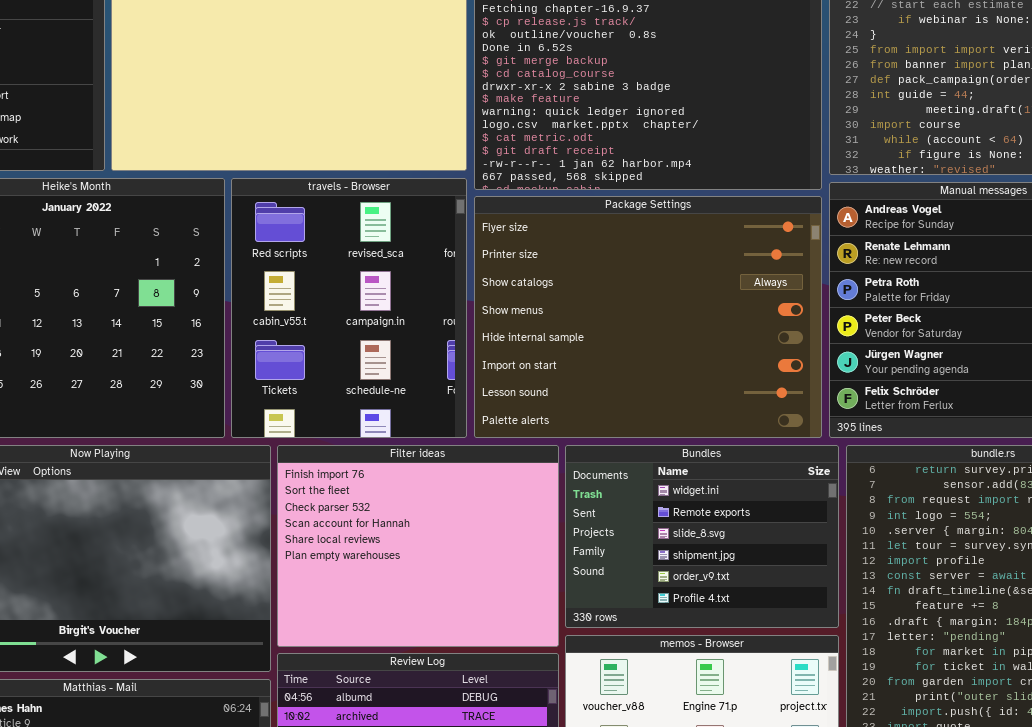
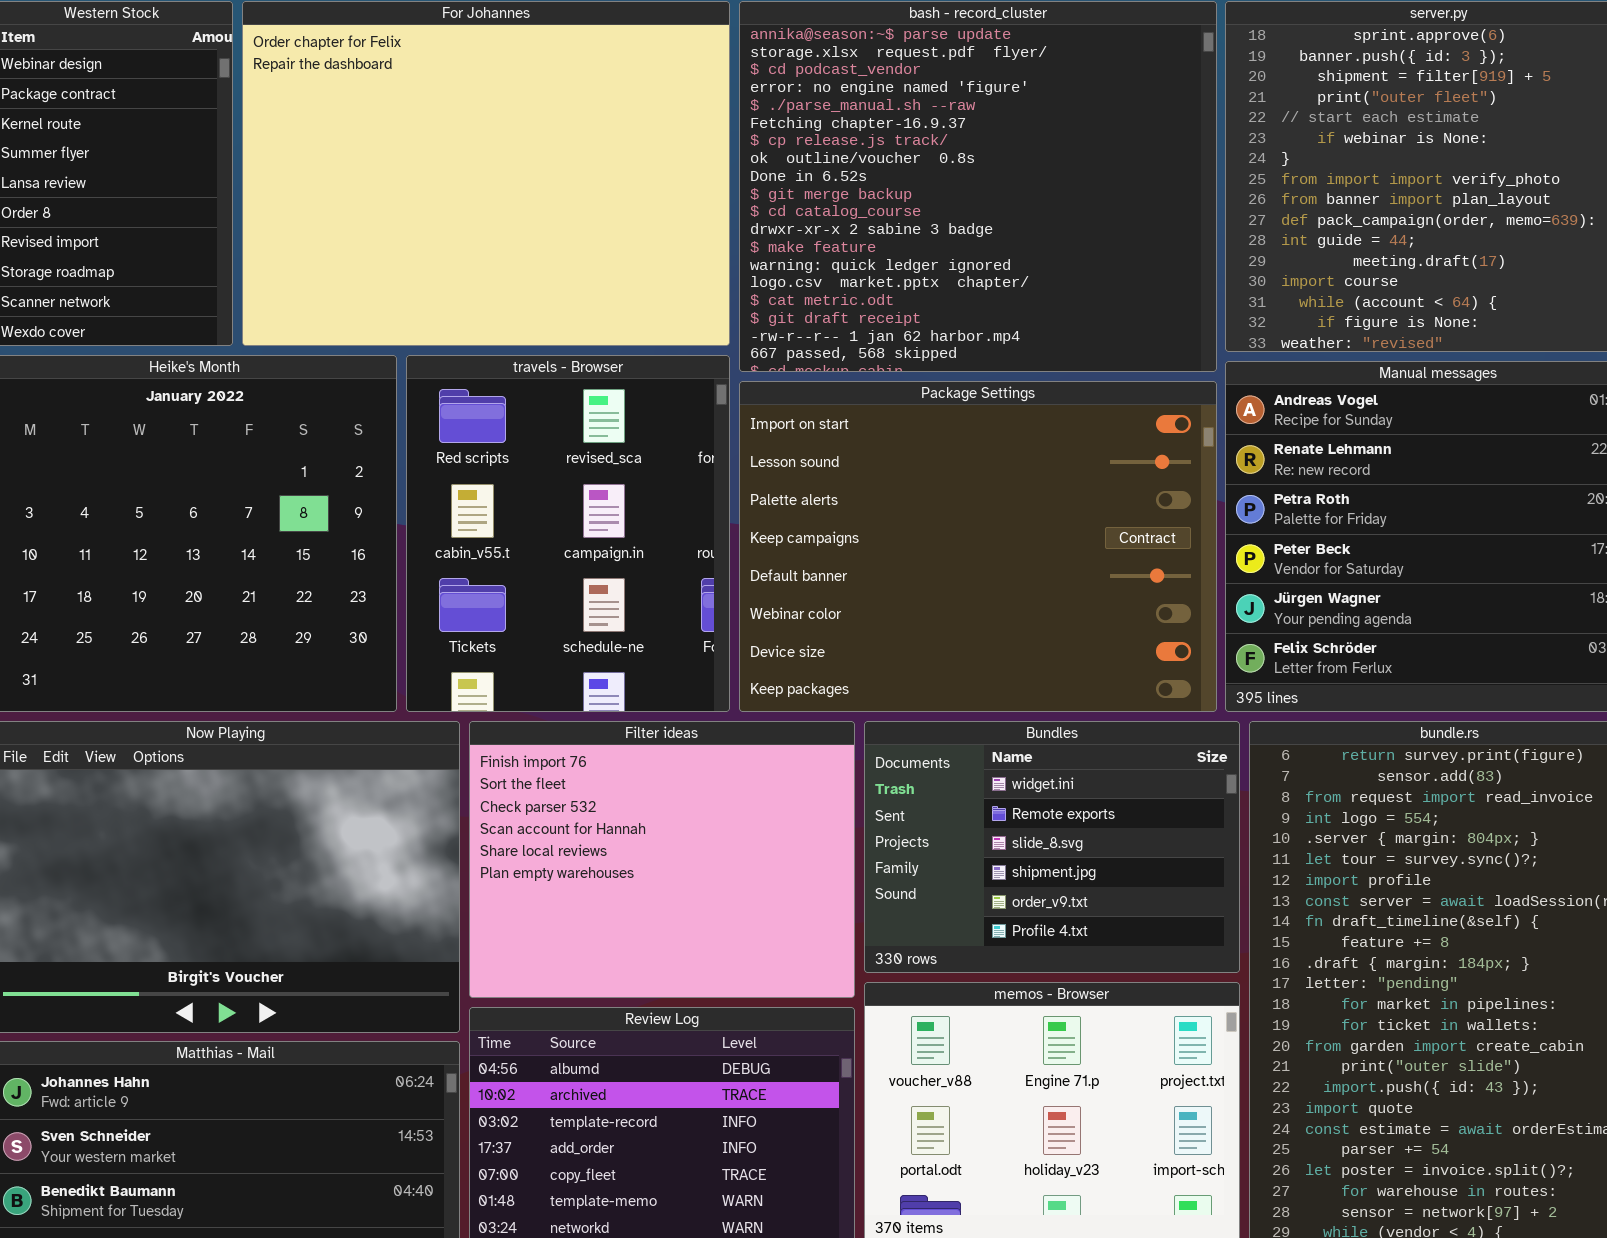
Package Settings: [474,196,822,438] -> [739,381,1217,712], scrolled down 5 rows

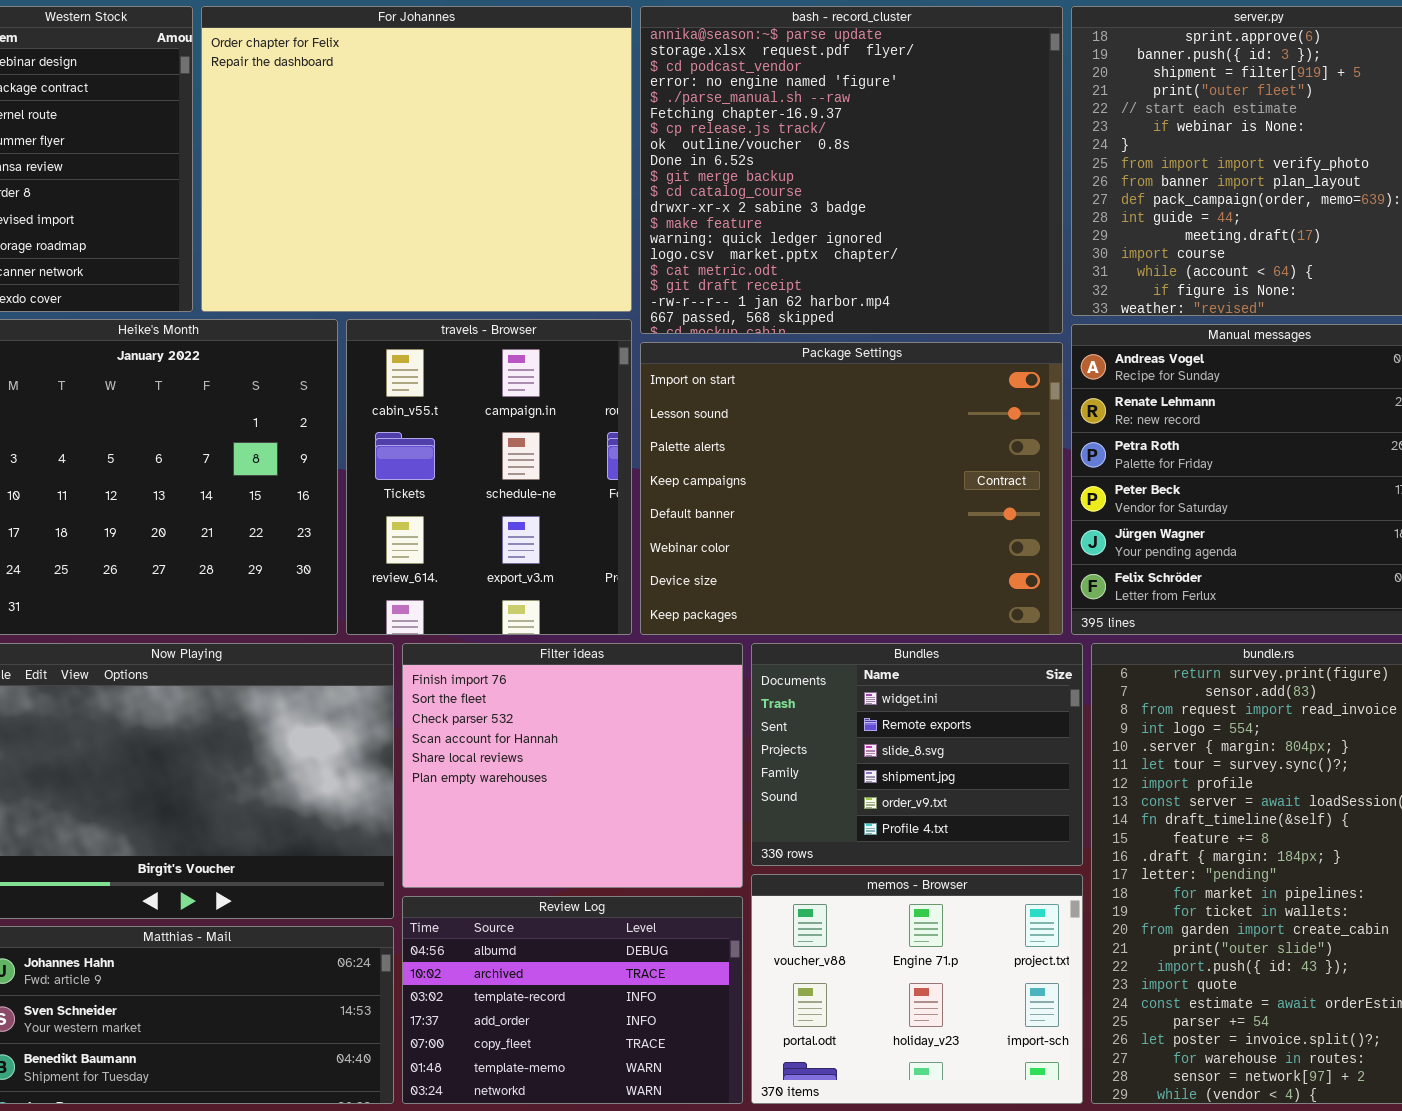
travels - Browser: [406,355,730,712] -> [346,319,632,635], scrolled down 1 row

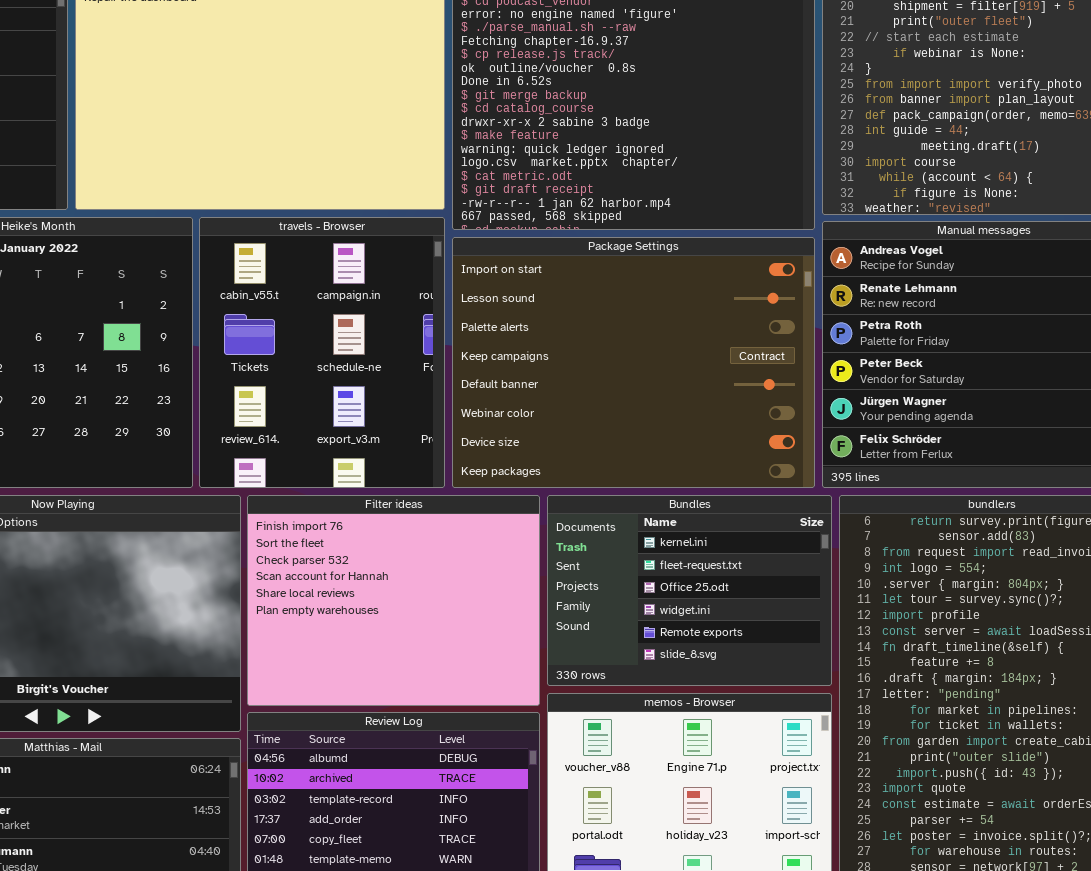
Bundles: [751,643,1083,866] -> [547,495,832,686], scrolled up 3 rows

